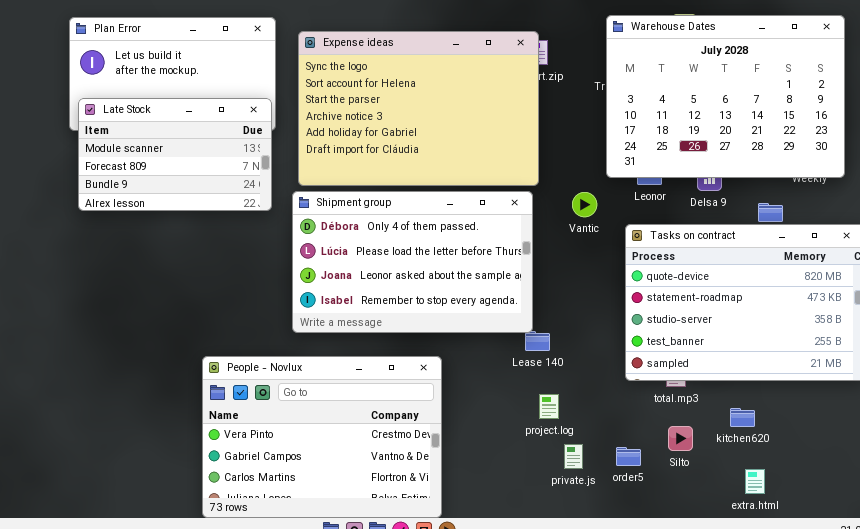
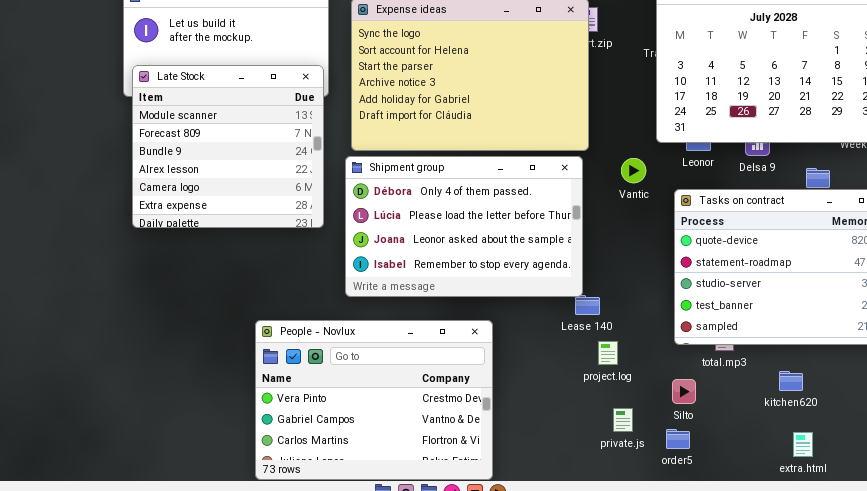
Late Stock: [78,98,272,211] -> [132,65,324,228], resized
project.log: [539,394,559,419] -> [598,341,618,365], moved
Silto: [668,426,693,451] -> [672,379,696,404], moved
order5: [616,447,641,466] -> [666,429,690,449], moved

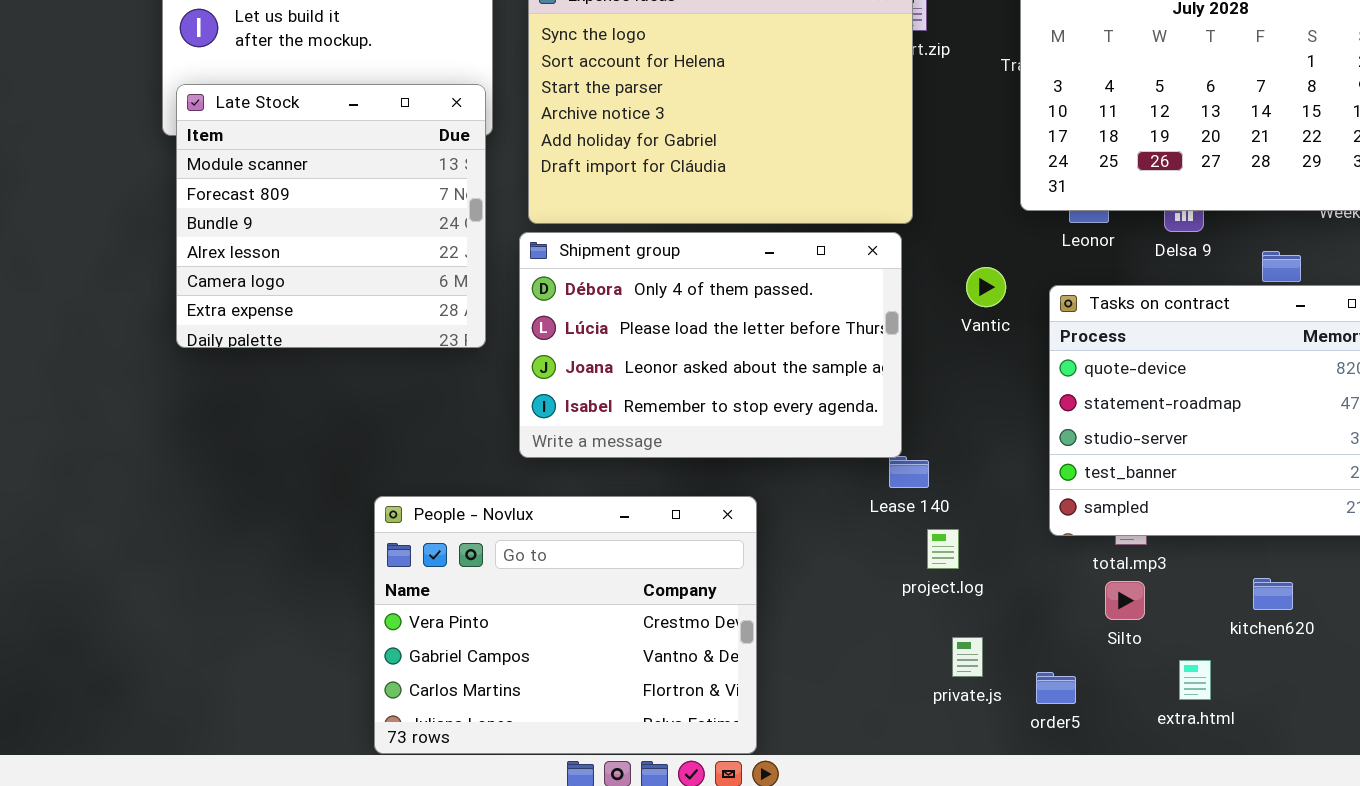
Vantic: [621,158,646,183] -> [966,267,1006,307], moved
kitchen620: [779,371,803,391] -> [1253,578,1293,610], moved
Silto: [672,379,696,404] -> [1105,581,1145,620], moved
extra.html: [793,432,813,457] -> [1179,660,1211,700], moved

